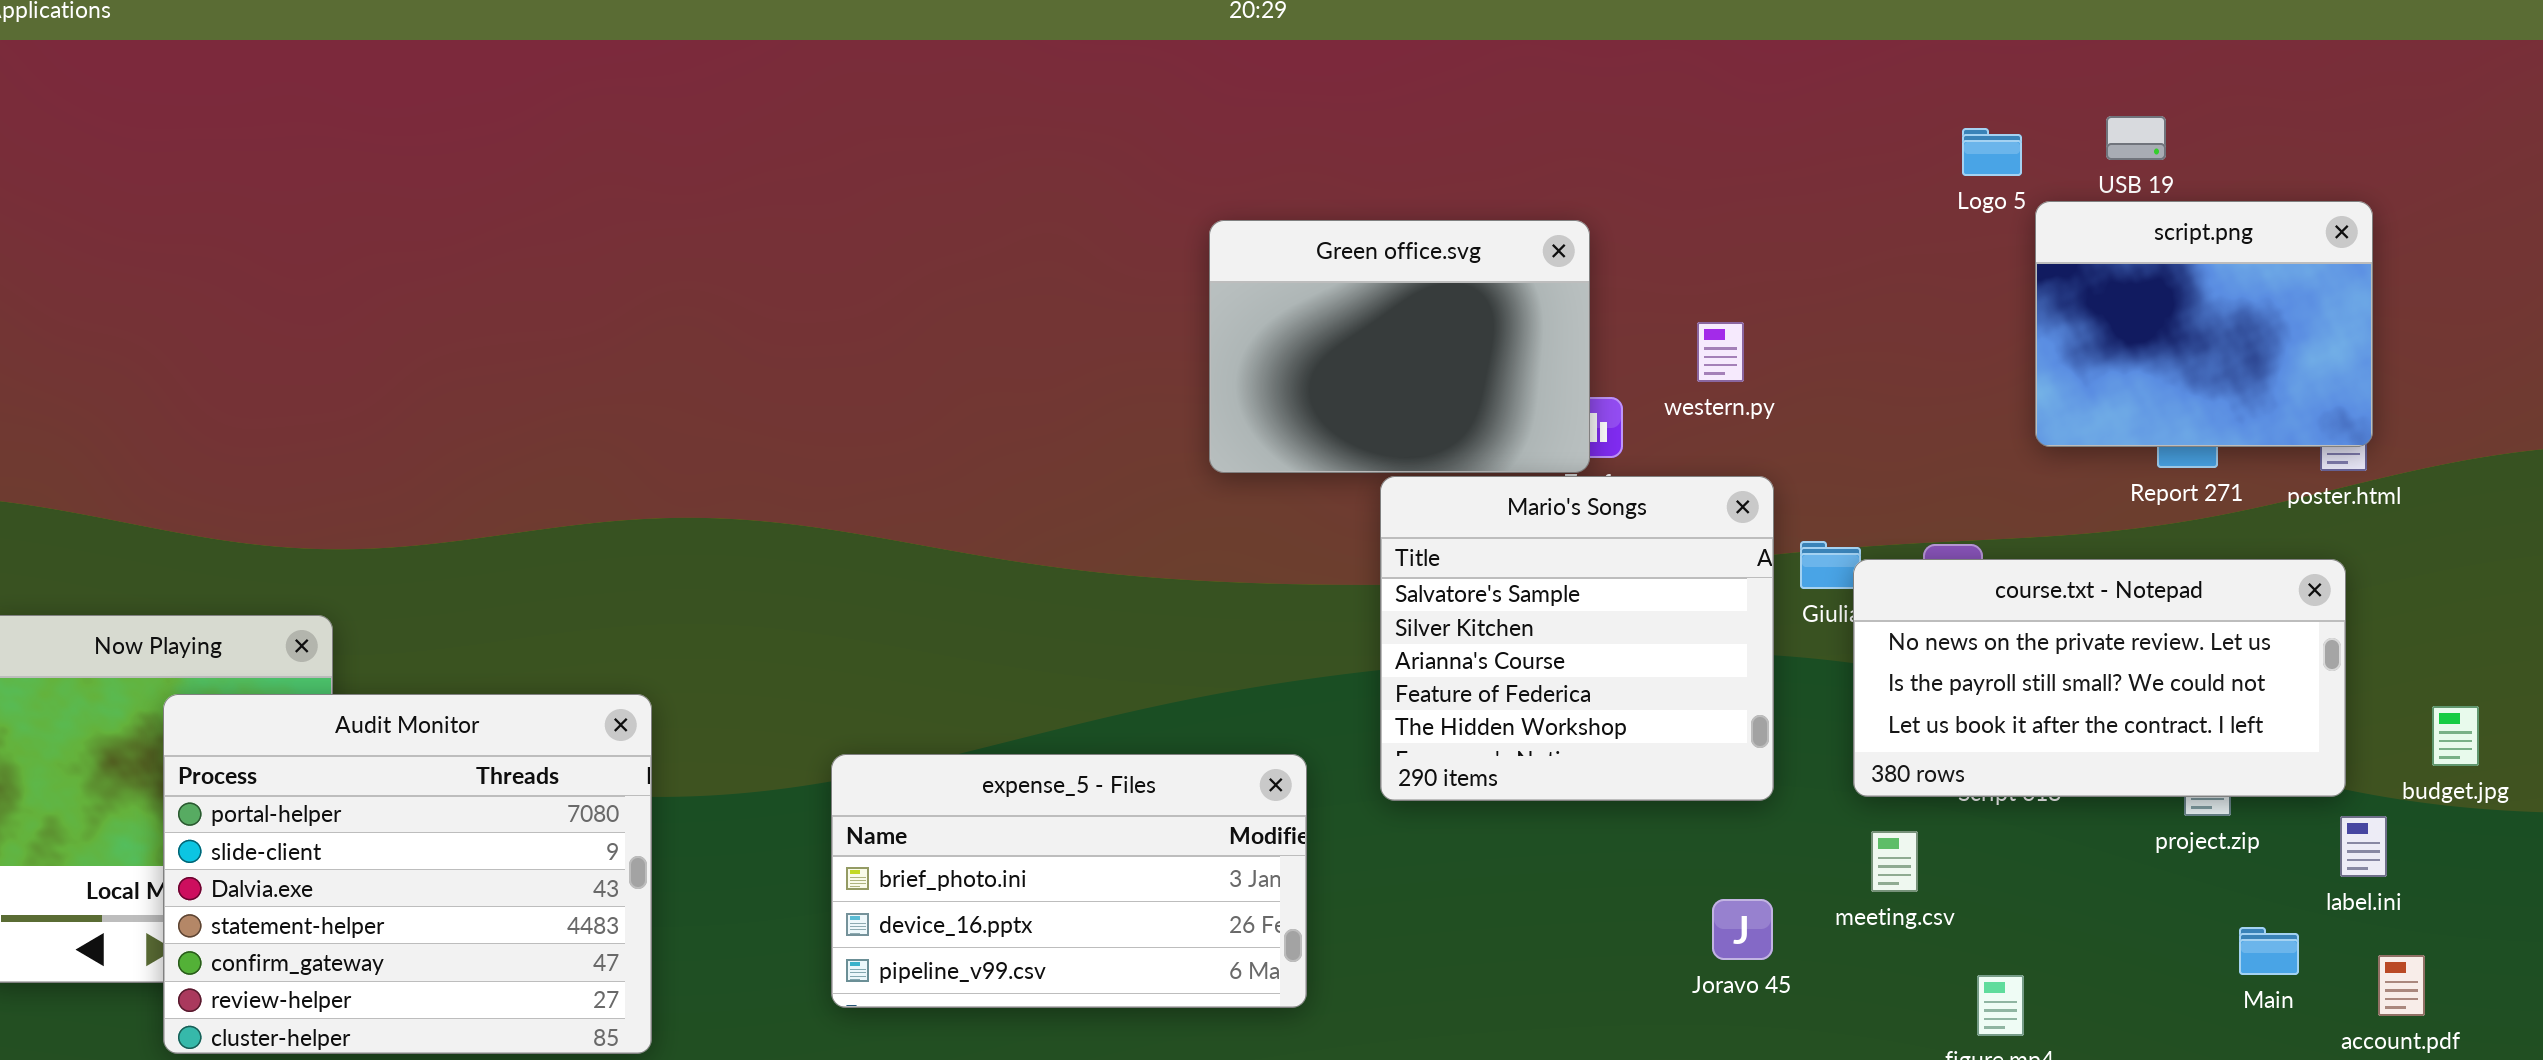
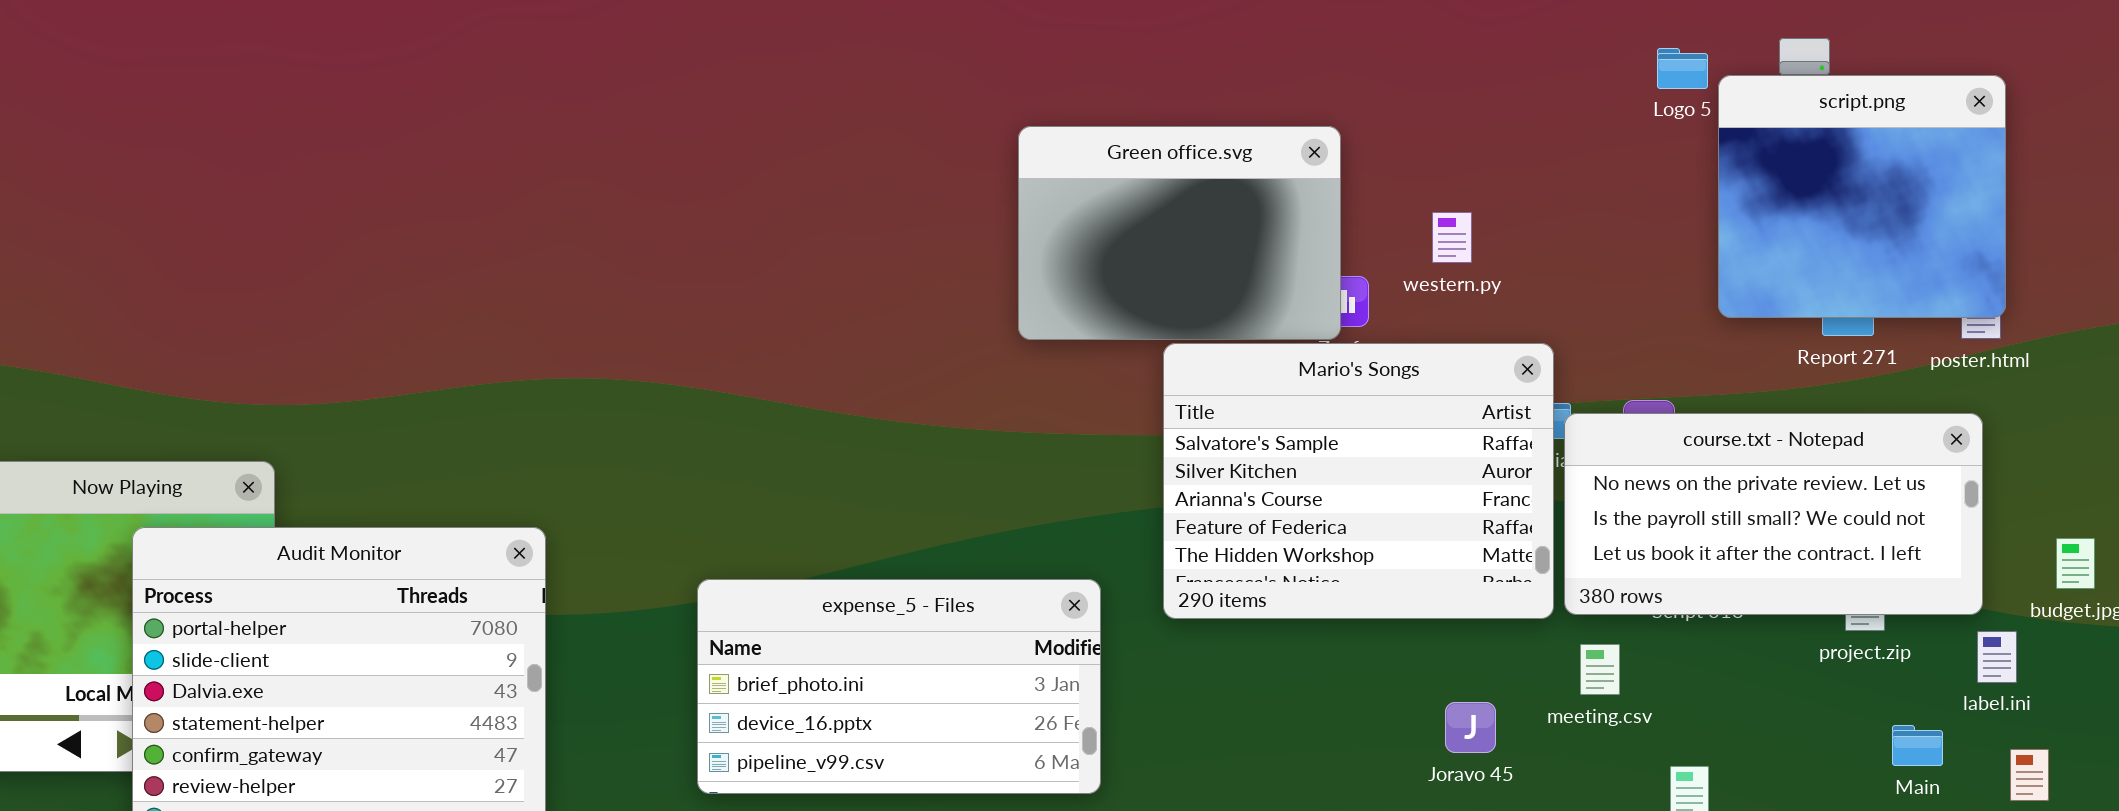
script.png: [2035,201,2373,447] -> [1718,75,2006,318], resized
Mario's Songs: [1380,476,1774,801] -> [1163,343,1554,619], resized

